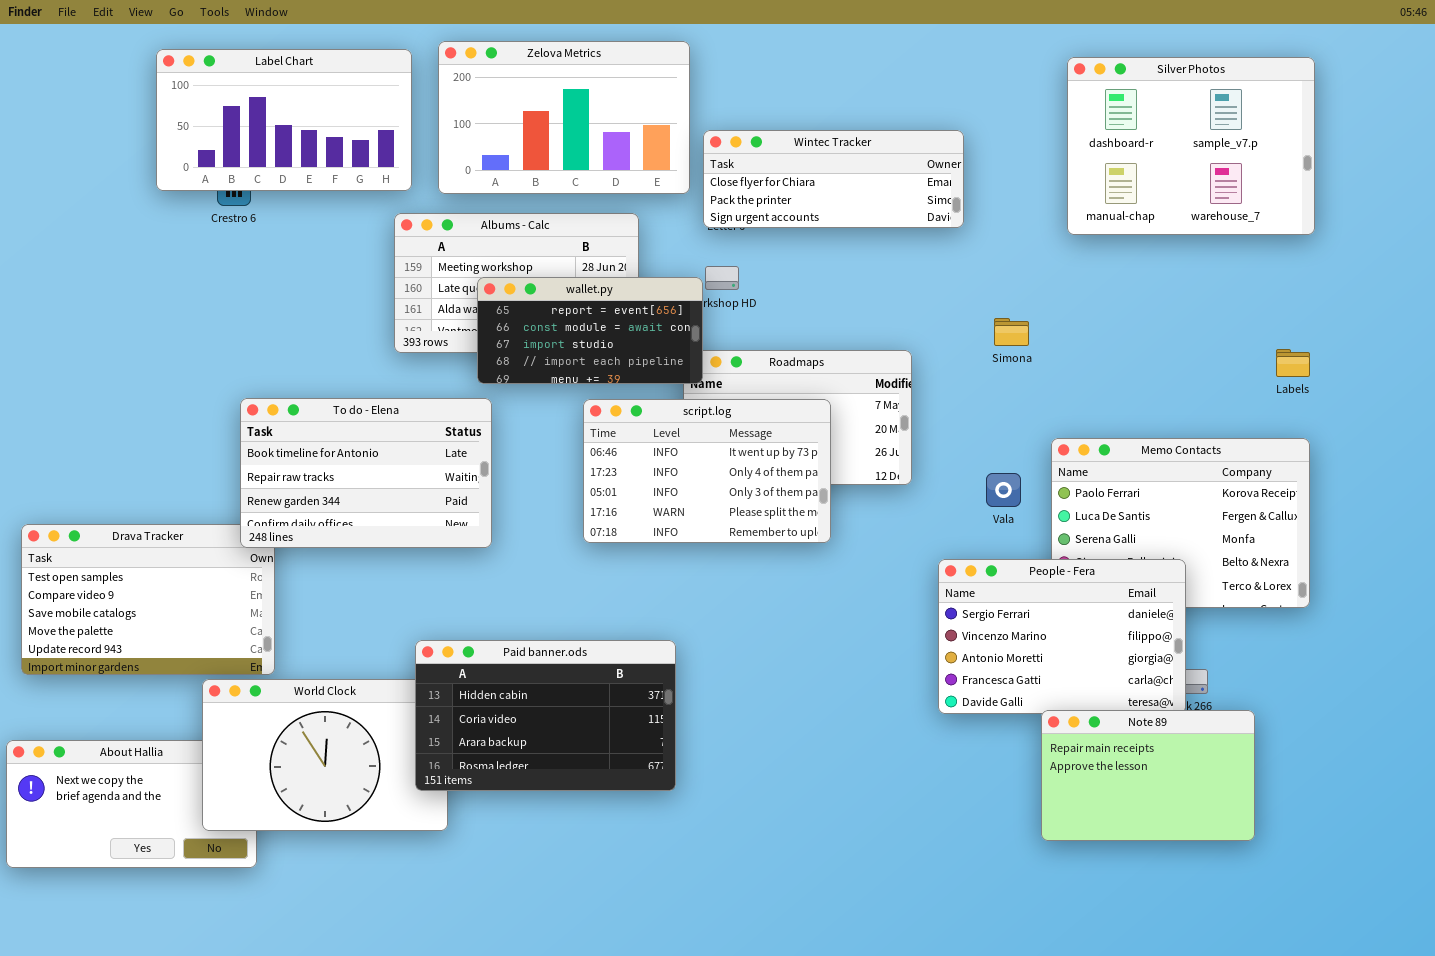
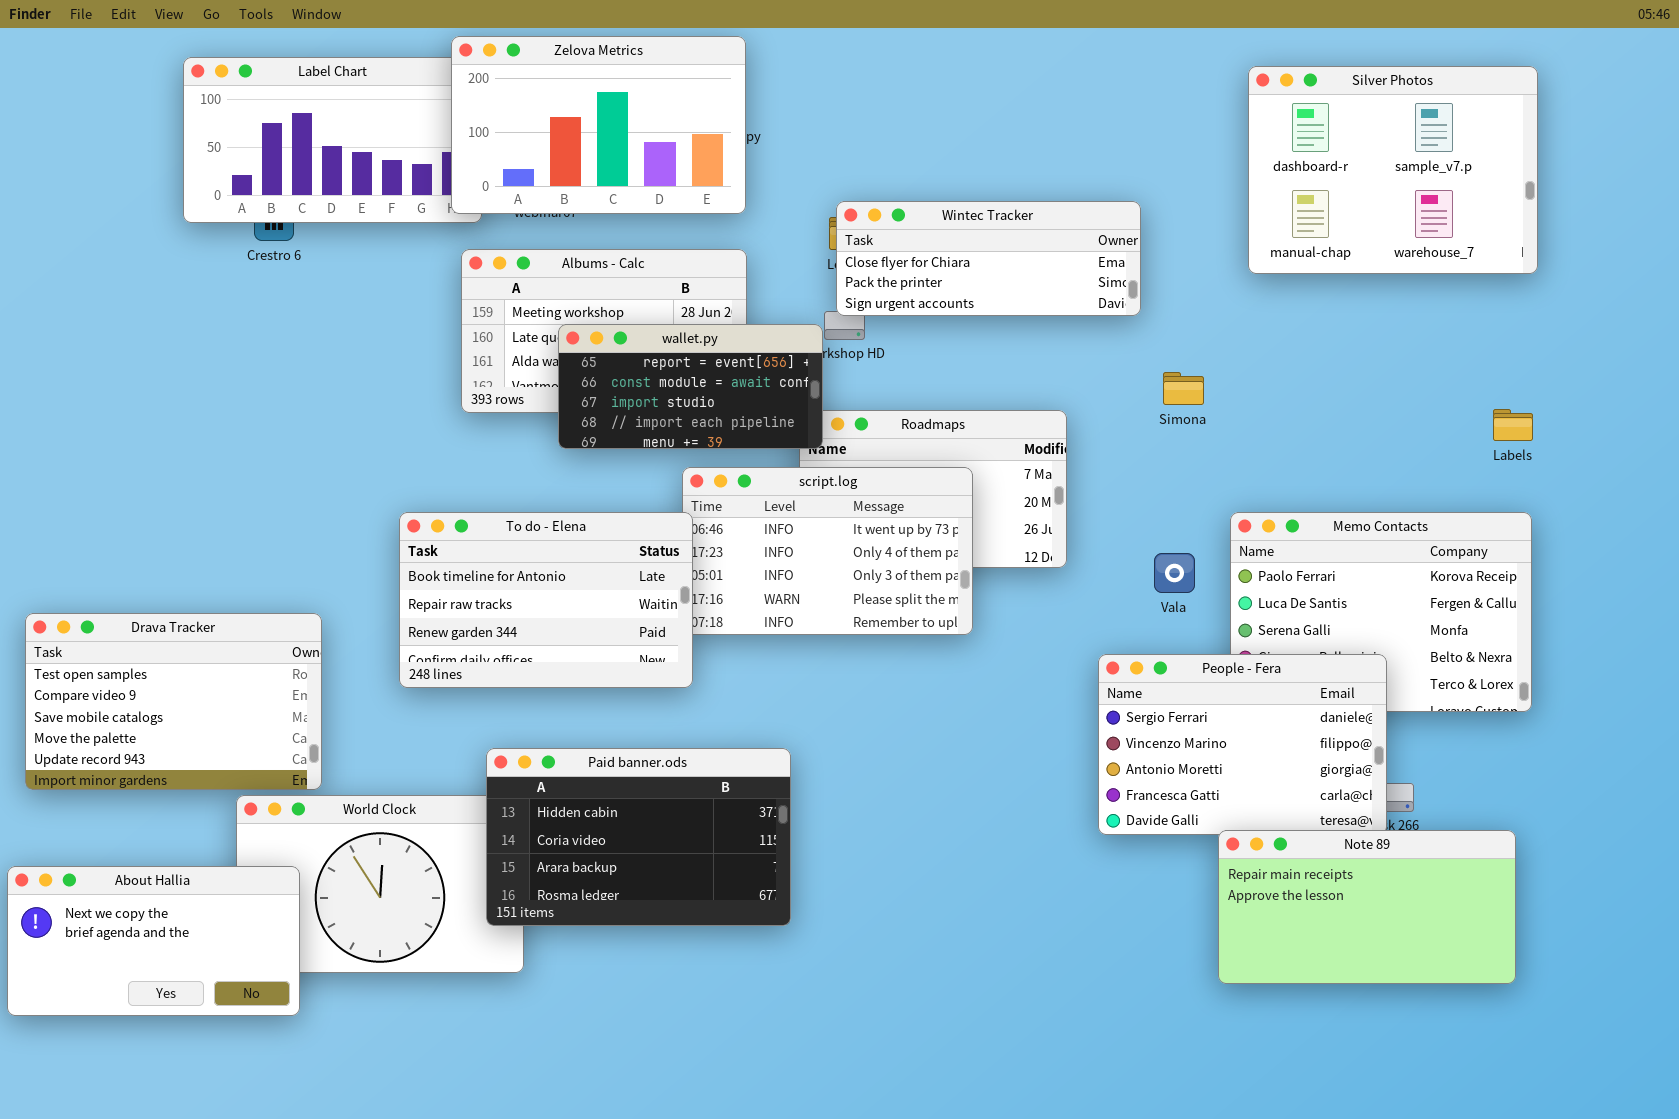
Zelova Metrics: [438,41,690,194] -> [451,36,746,214], moved
Wintec Tracker: [703,130,964,228] -> [836,201,1141,316], moved
To do - Elena: [240,398,492,548] -> [399,512,693,688], moved
Note 89: [1041,710,1255,841] -> [1218,830,1516,984], resized
About Hallia: [6,740,257,868] -> [7,866,300,1016], raised

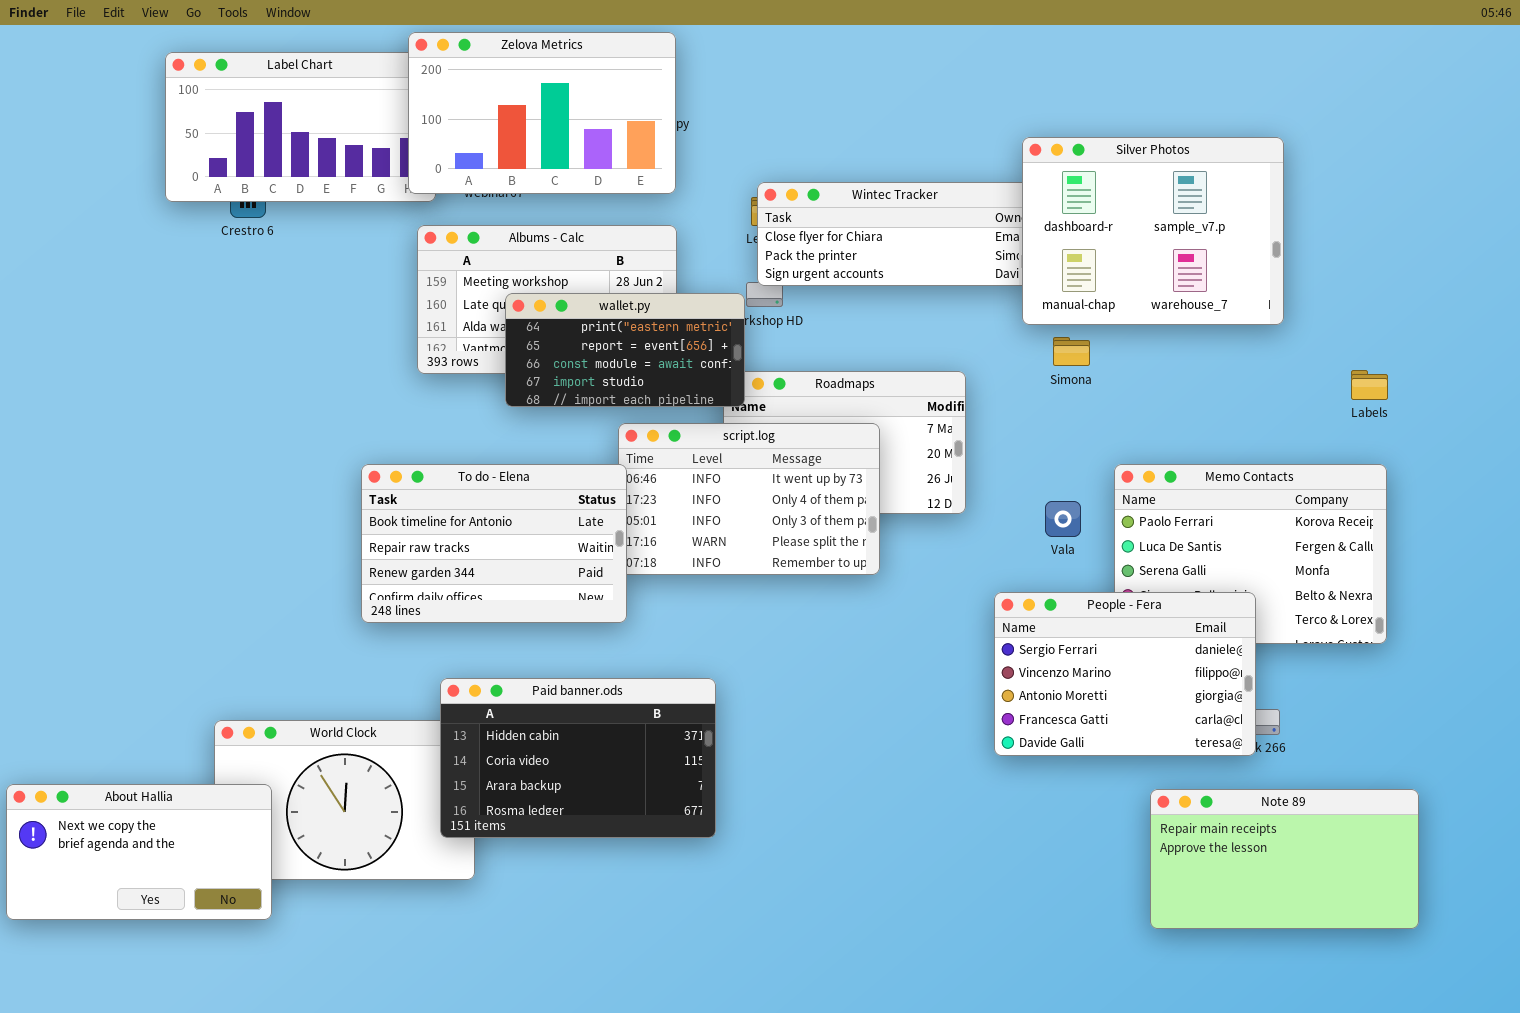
Silver Photos: [1248,66,1538,274] -> [1022,137,1284,325], moved
wallet.py: [558,324,823,449] -> [505,293,745,407], scrolled up 1 row
Drava Tracker: [25,613,322,790] -> none, closed
Note 89: [1218,830,1516,984] -> [1150,789,1419,929], moved

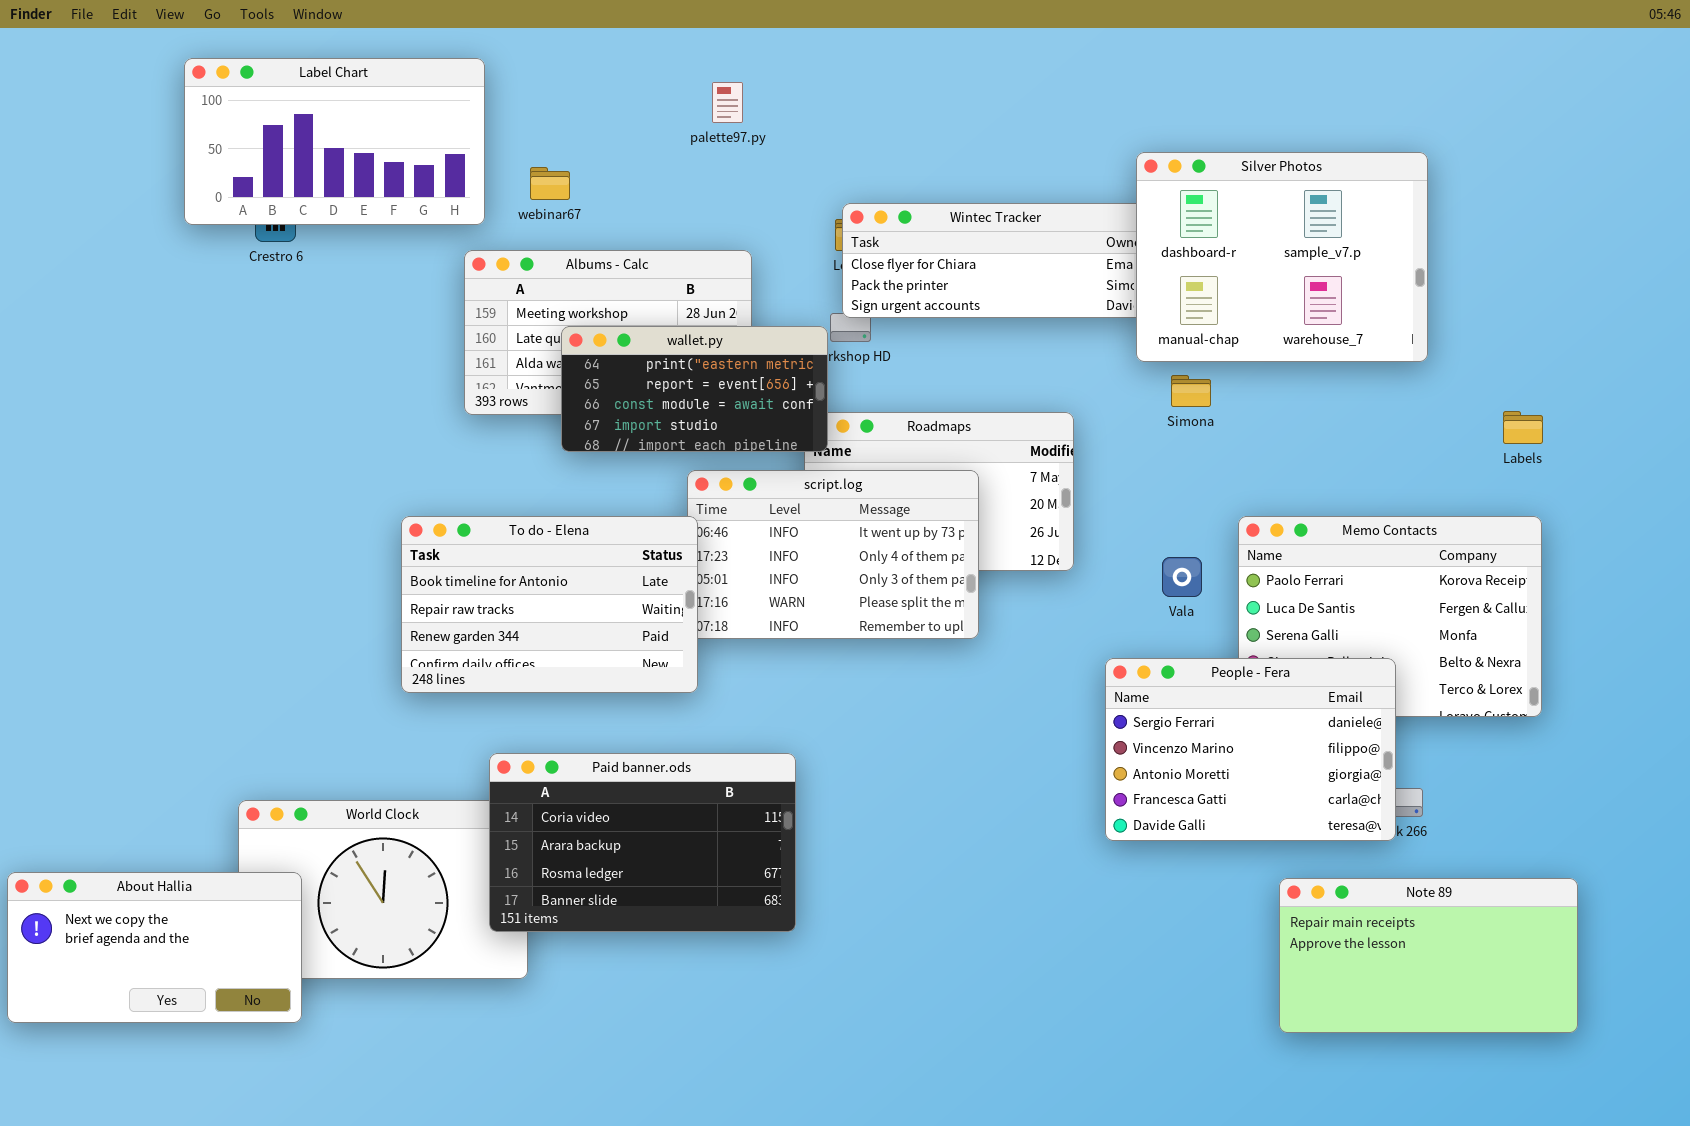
Zelova Metrics: [408,32,676,194] -> none, closed
Paid banner.ods: [440,678,716,838] -> [489,753,796,932], scrolled down 1 row

